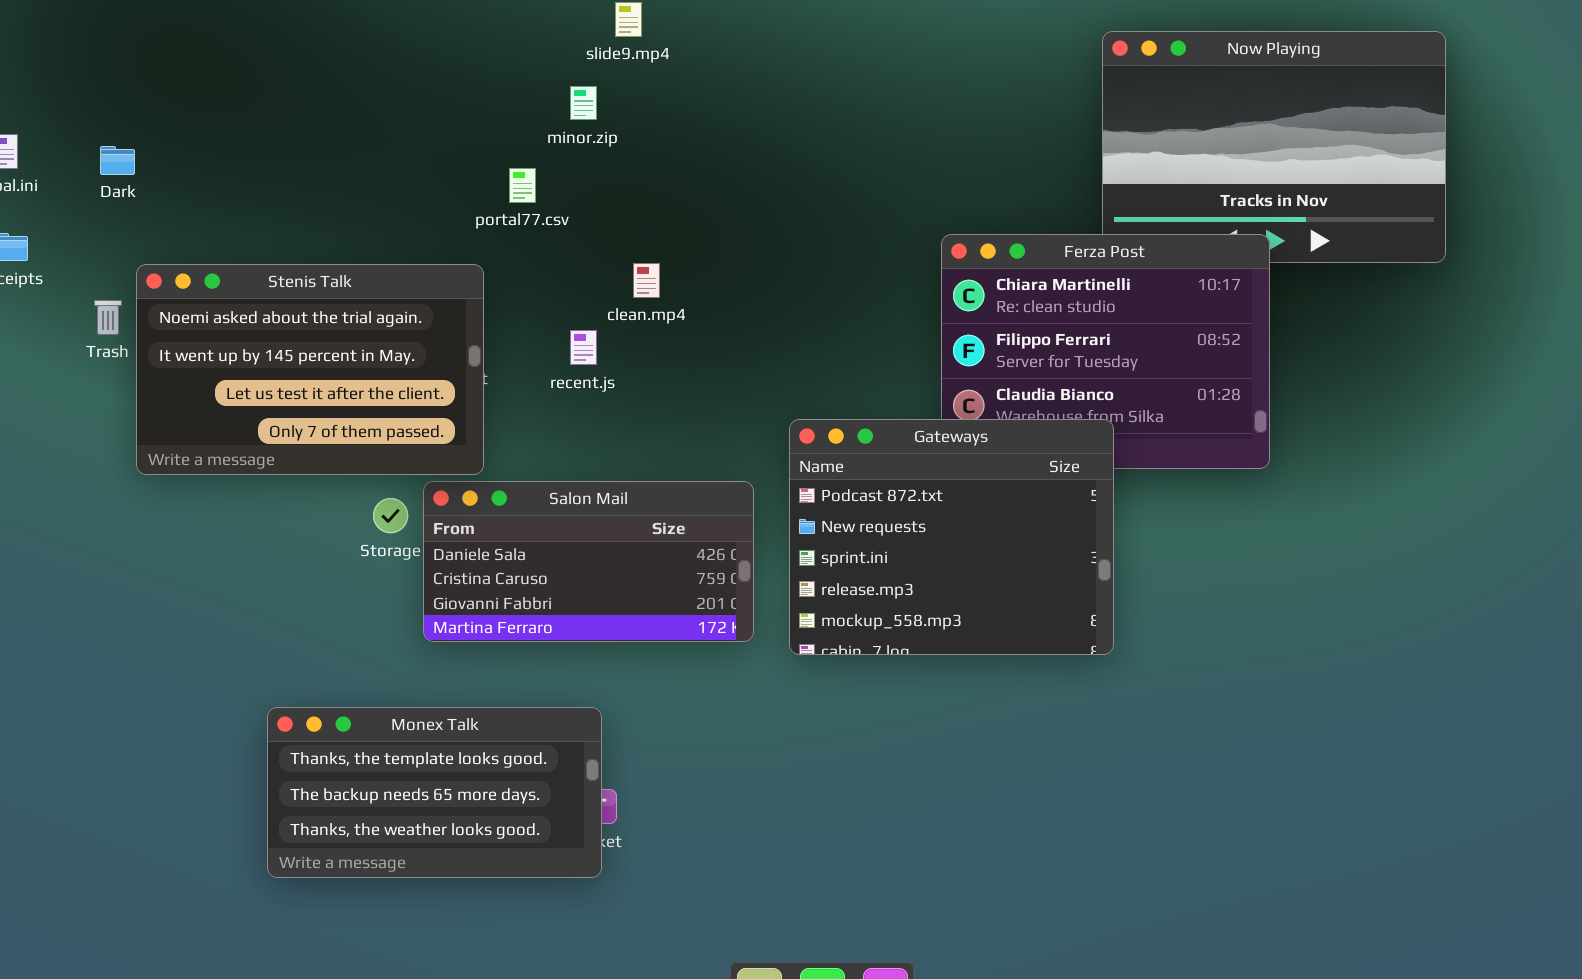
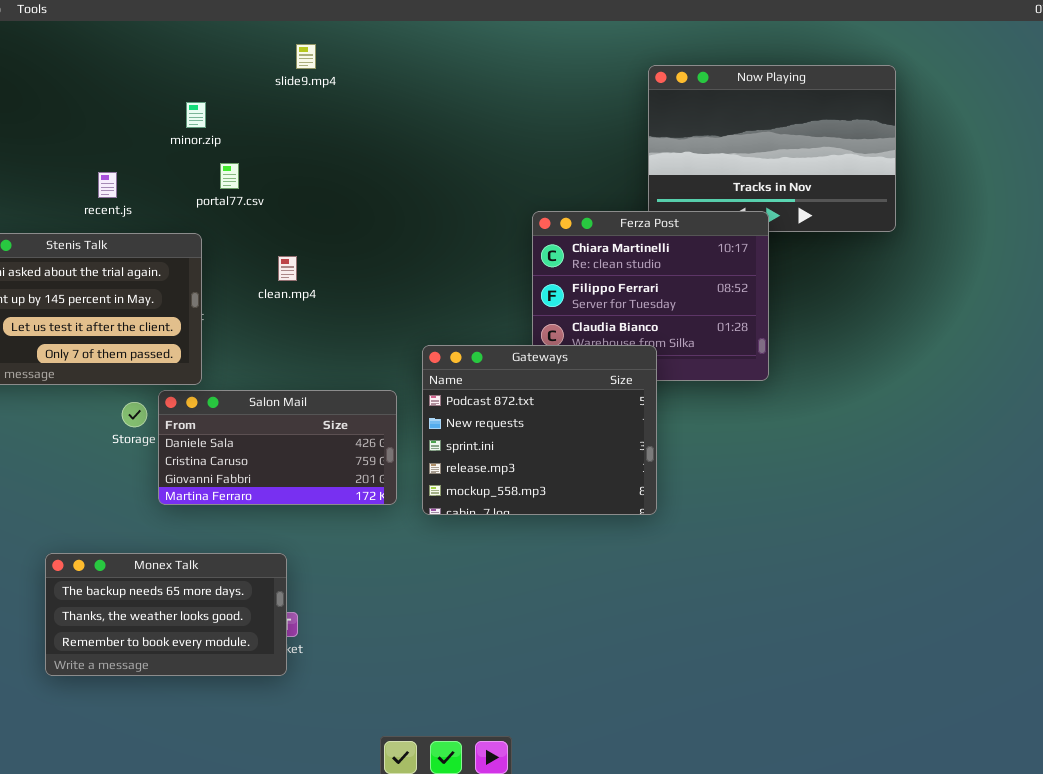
minor.zip: [570,86,597,120] -> [186,102,206,128], moved
clean.mp4: [633,263,660,298] -> [278,256,297,281], moved
recent.js: [570,330,597,365] -> [98,172,117,198], moved
Monex Talk: [267,707,602,878] -> [45,553,287,676], scrolled down 1 row

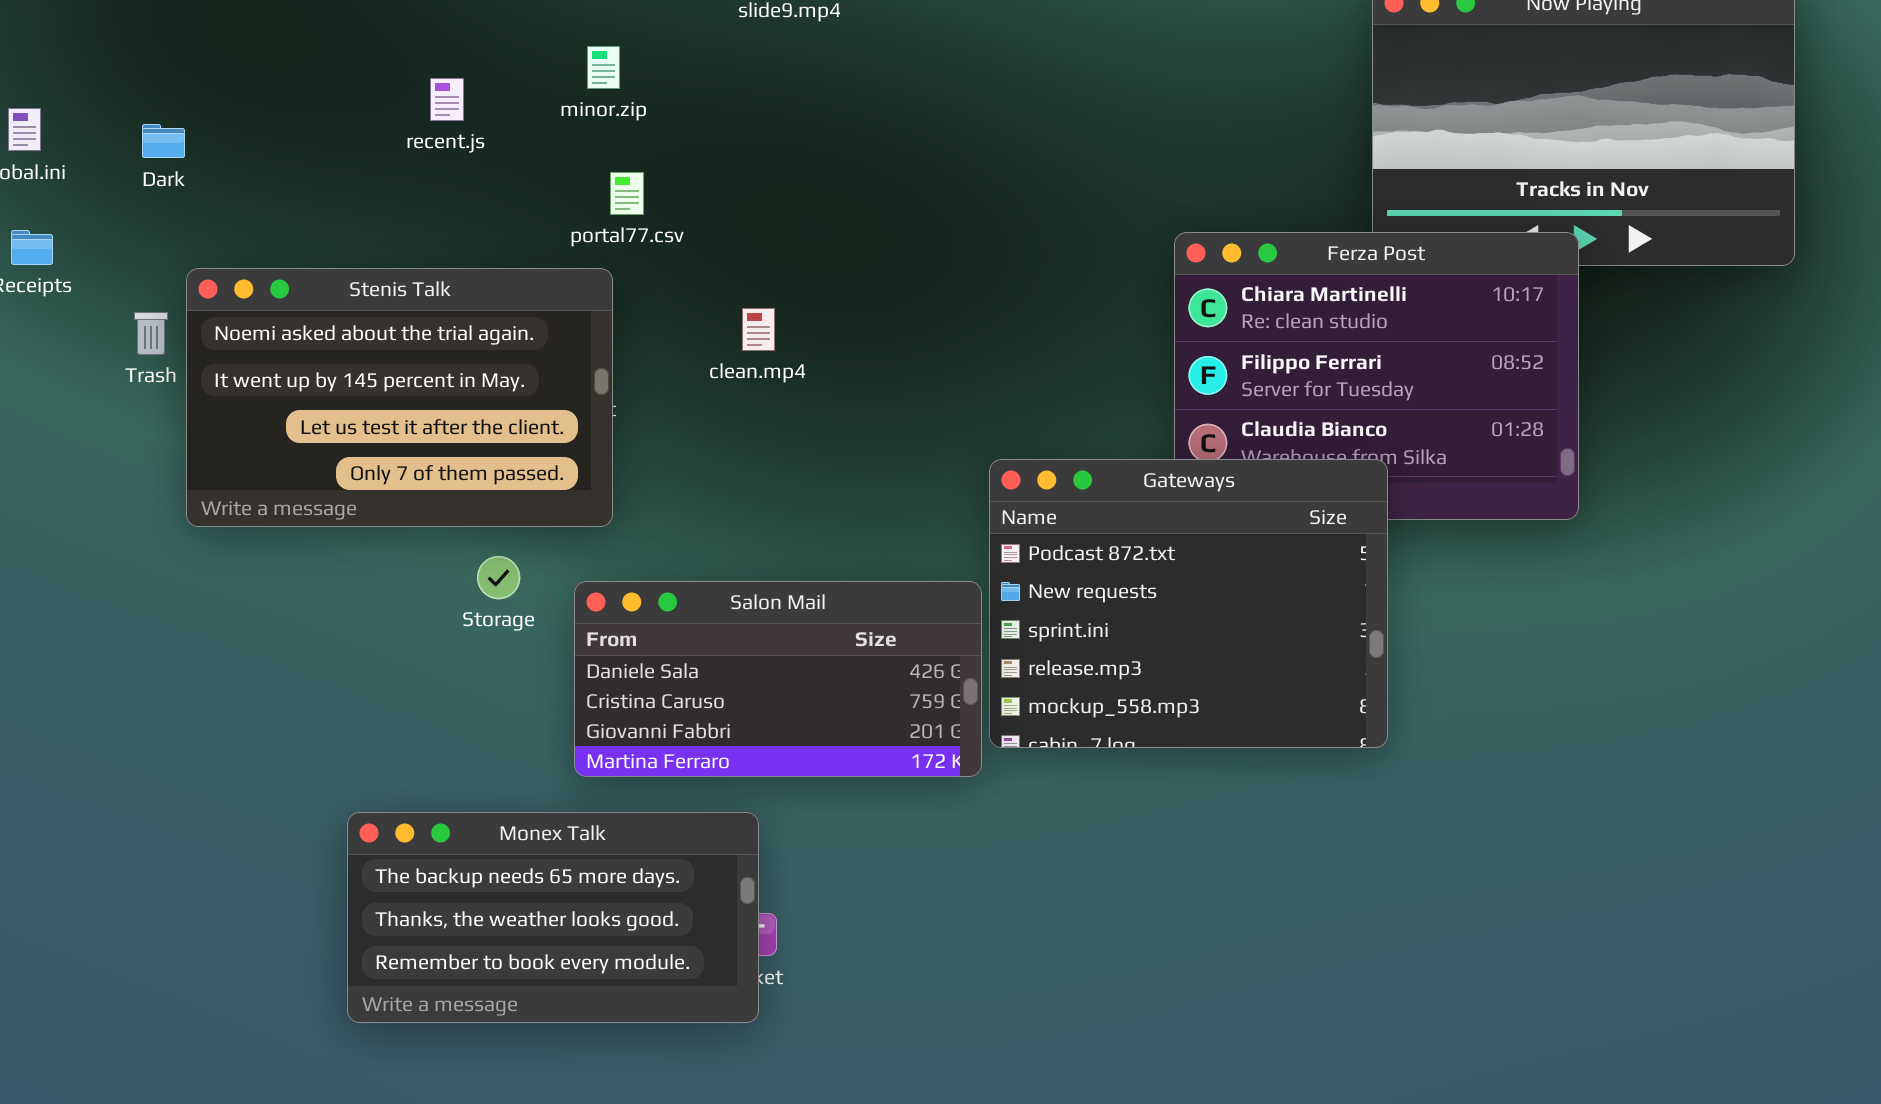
portal77.csv: [220,163,239,189] -> [610,172,644,215], moved
recent.js: [98,172,117,198] -> [430,78,464,121], moved
Salon Mail: [158,390,397,505] -> [574,581,982,777], moved

